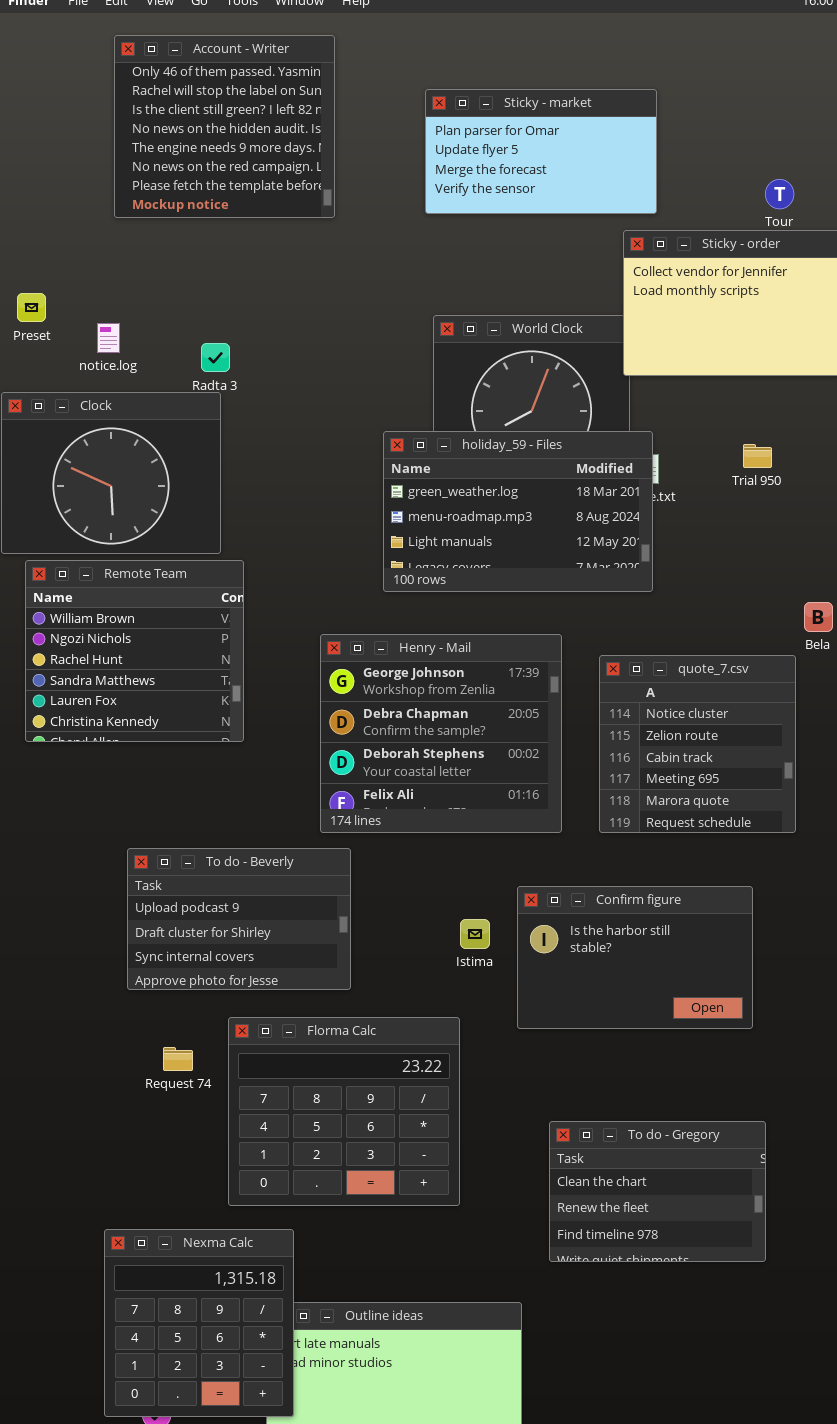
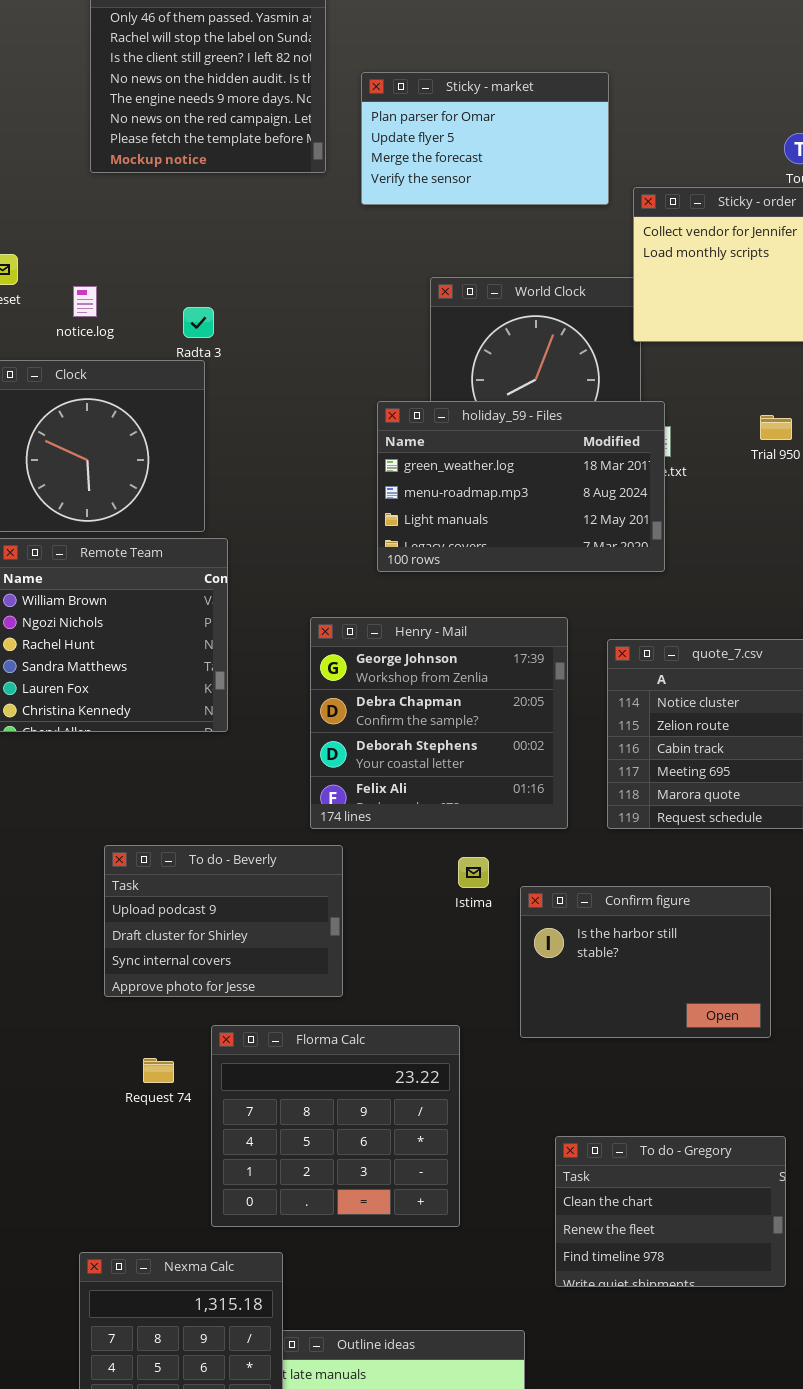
Sticky - market: [425,89,657,214] -> [361,72,609,205], moved
Istima: [460,919,490,949] -> [458,857,489,888], moved

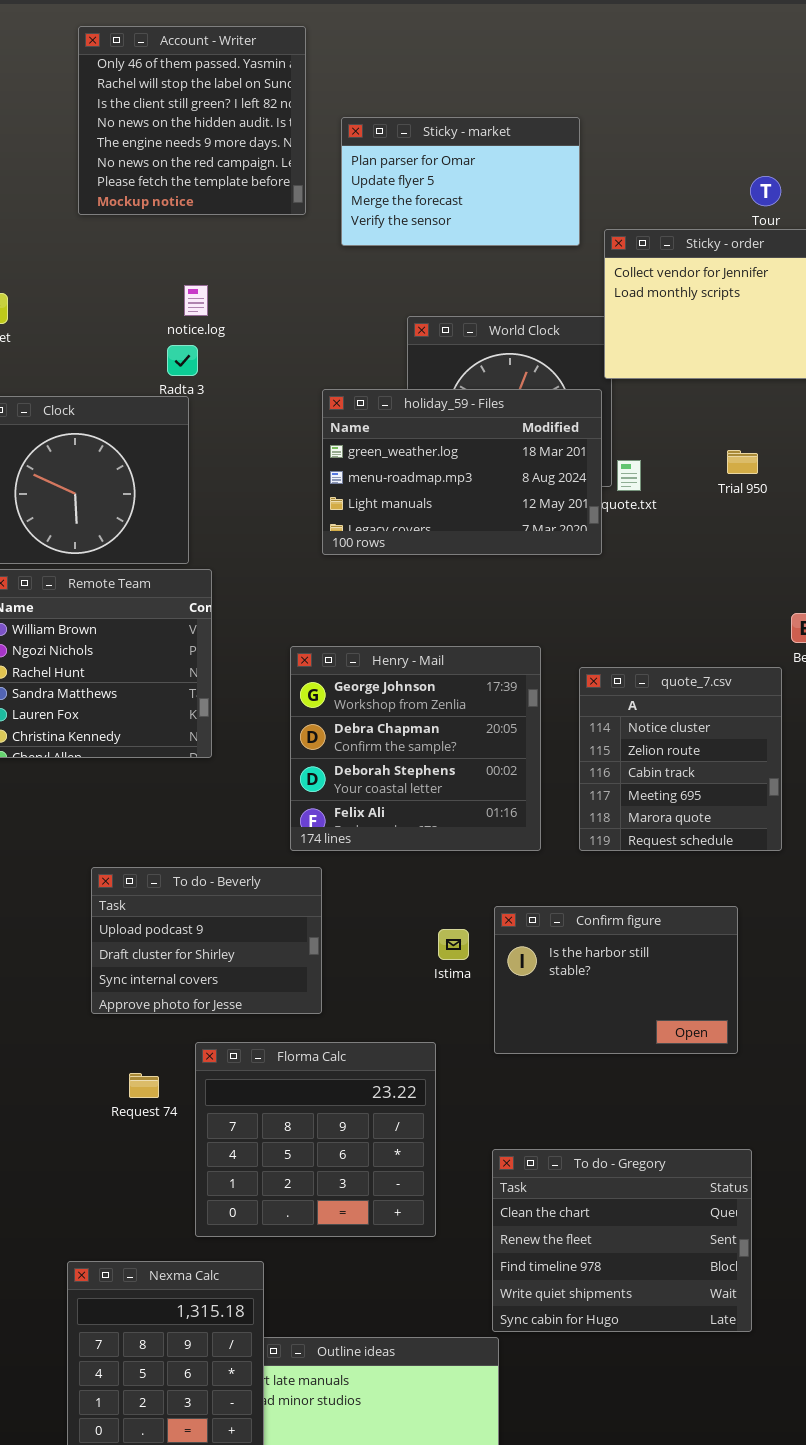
notice.log: [73,286,97,317] -> [184,285,208,316], moved
holiday_59 - Files: [377,401,665,572] -> [322,389,602,555], moved
Istima: [458,857,489,888] -> [438,929,469,960], moved
To do - Gregory: [555,1136,786,1287] -> [492,1149,752,1332], resized

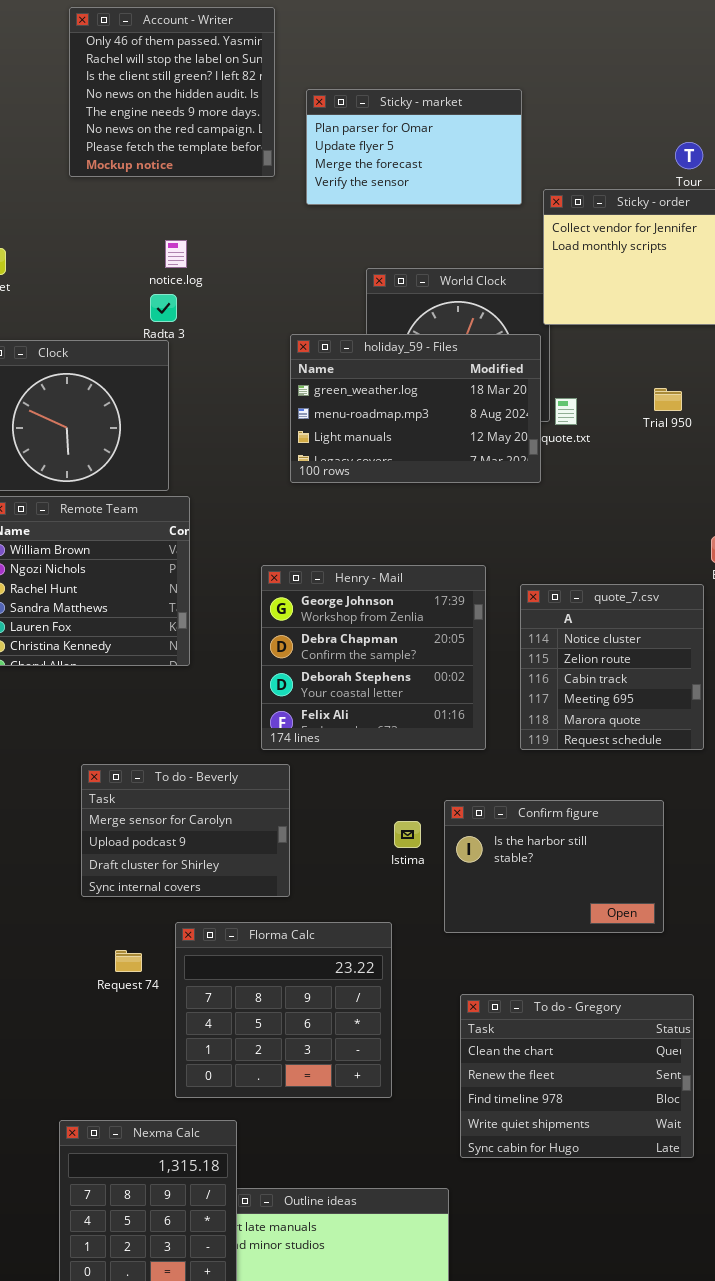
To do - Beverly: [91,867,322,1014] -> [81,764,290,897], scrolled up 1 row
To do - Gregory: [492,1149,752,1332] -> [460,994,694,1158], moved

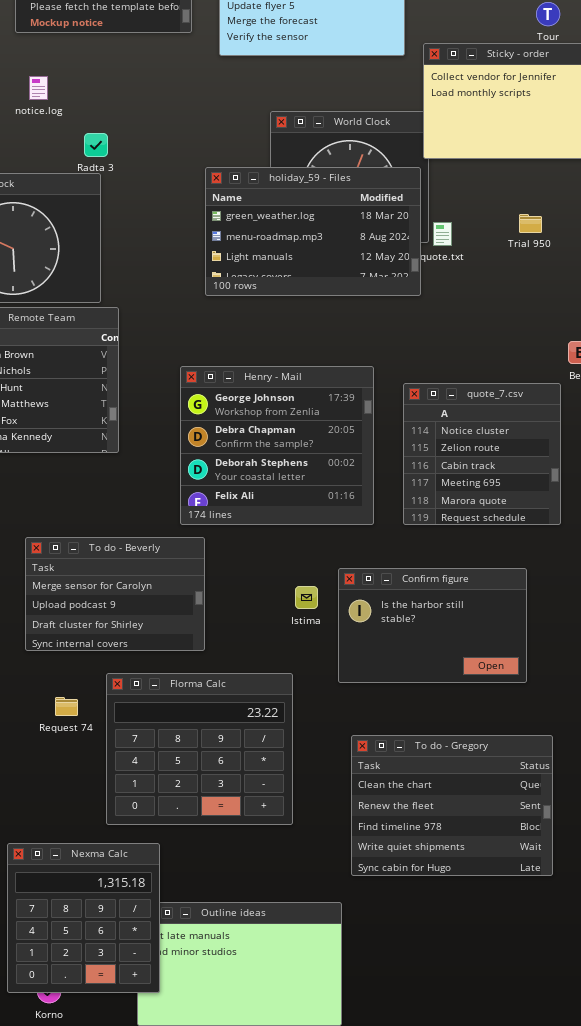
notice.log: [165,240,187,268] -> [29,76,48,100], moved

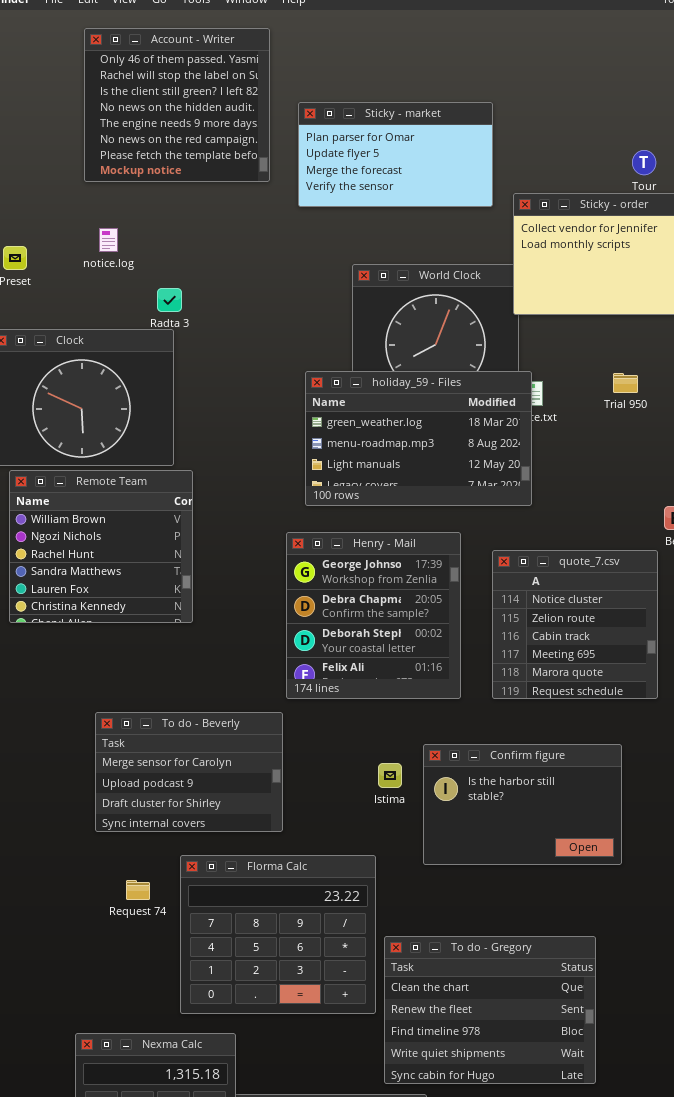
holiday_59 - Files: [205,167,421,296] -> [305,371,532,506], moved
Henry - Mail: [180,366,374,525] -> [286,532,461,699], resized
To do - Gregory: [351,735,553,876] -> [384,936,596,1084], moved

